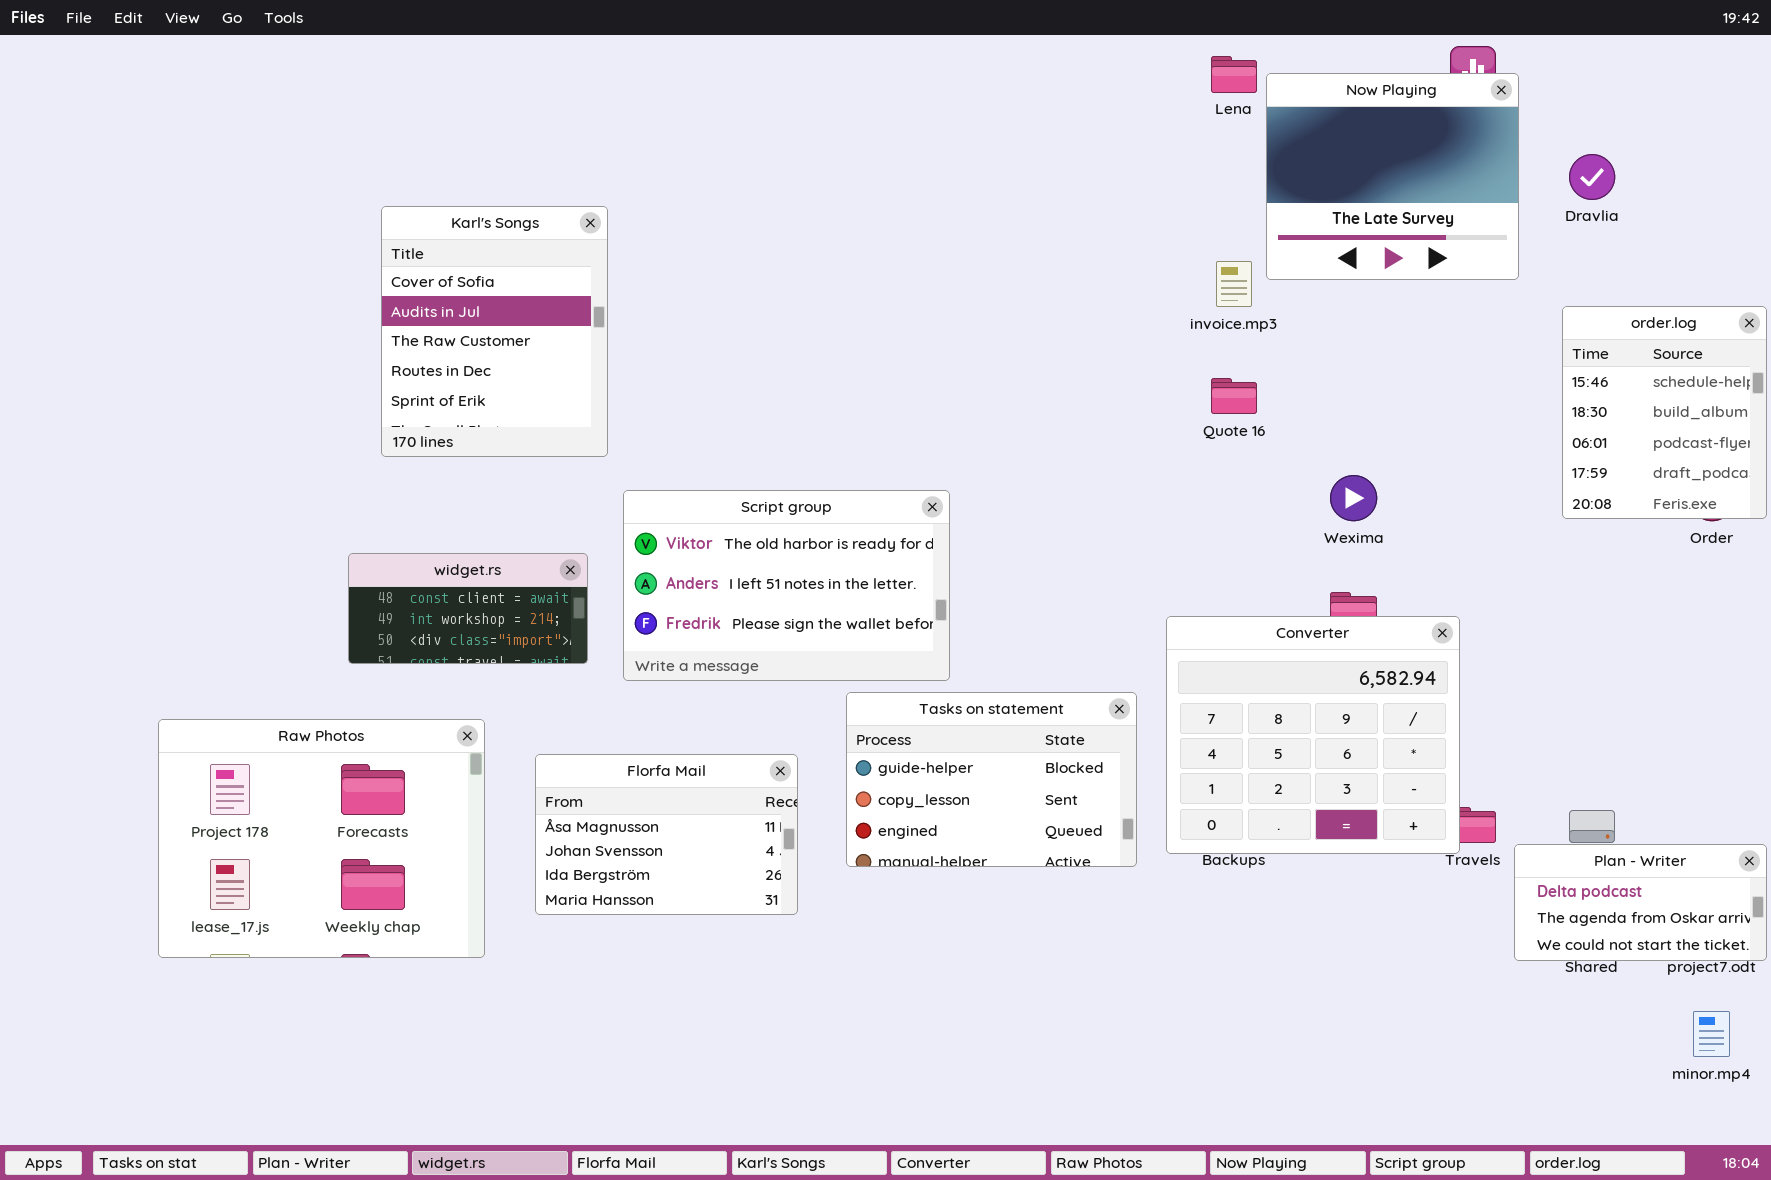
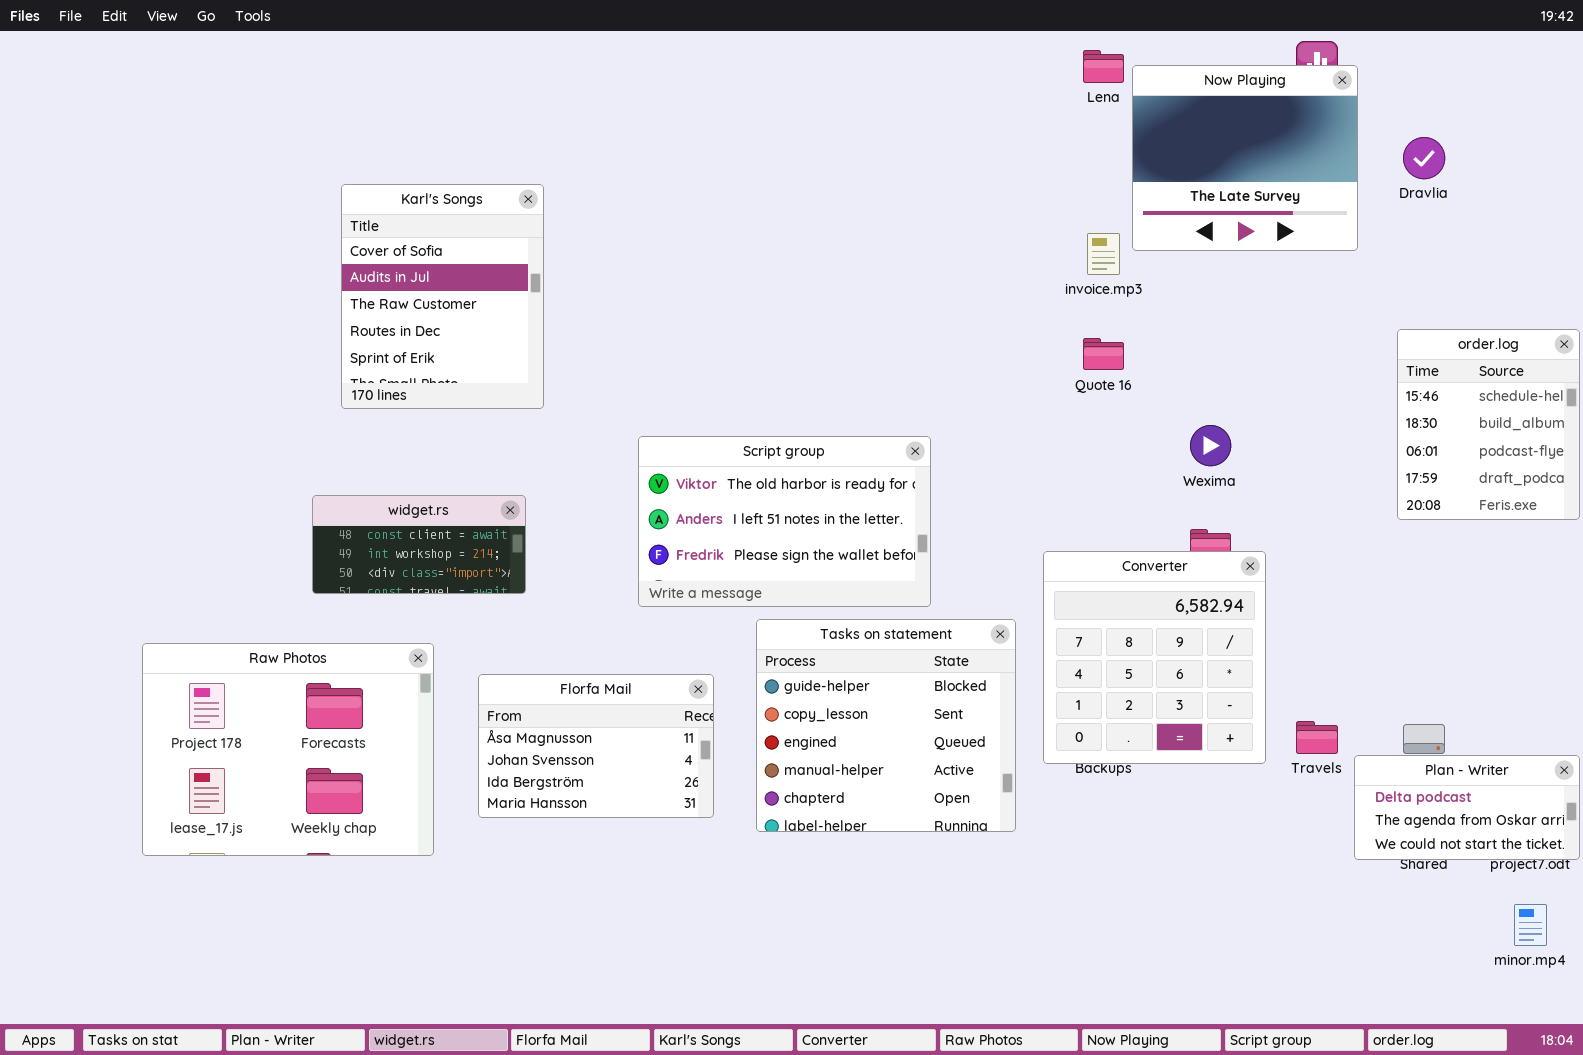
order.log: [1562,306,1767,519] -> [1397,329,1580,520], moved
Script group: [623,490,950,681] -> [638,436,931,607], moved
Converter: [1166,616,1460,854] -> [1043,551,1266,764], resized
Tasks on statement: [846,692,1137,867] -> [756,619,1016,832], resized

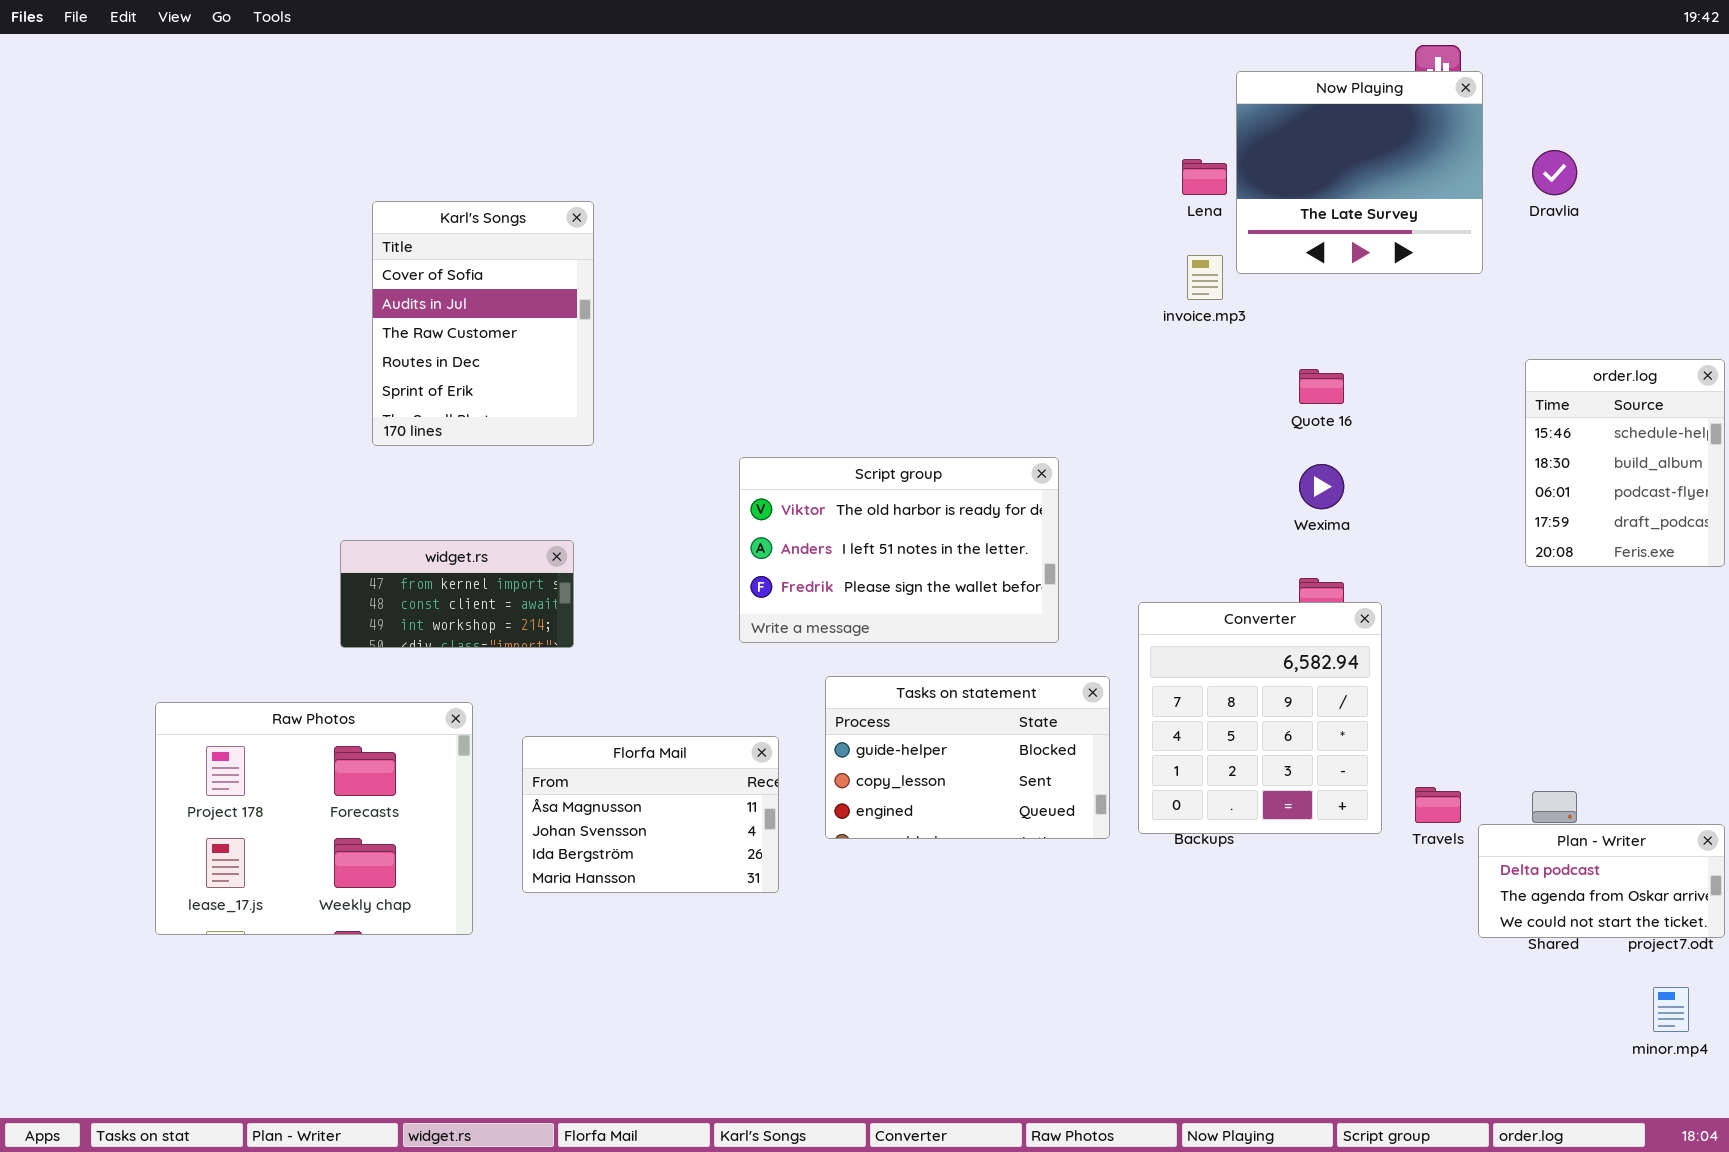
Lena: [1083,50,1124,83] -> [1182,159,1227,195], moved
Quote 16: [1083,338,1124,370] -> [1299,369,1344,404], moved
Script group: [638,436,931,607] -> [739,457,1059,643], moved
widget.rs: [312,495,526,594] -> [340,540,574,648], scrolled up 1 row
Tasks on statement: [756,619,1016,832] -> [825,676,1110,839], resized

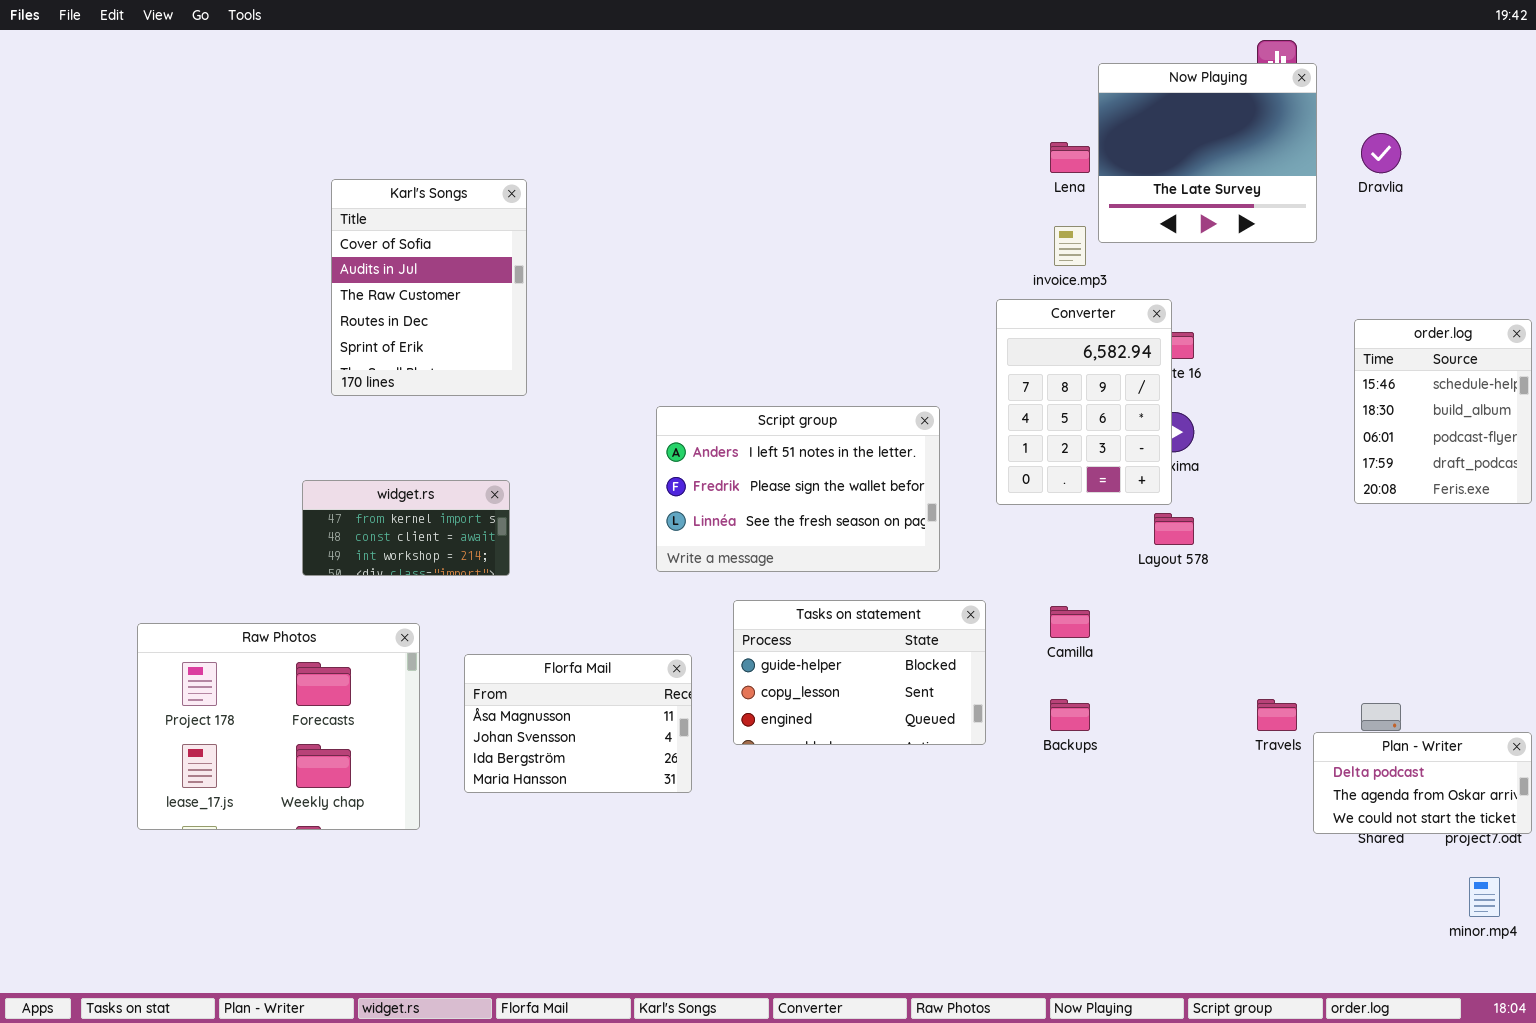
Script group: [739,457,1059,643] -> [656,406,940,572], scrolled down 1 row
Converter: [1138,602,1382,834] -> [996,299,1172,505], moved, resized

